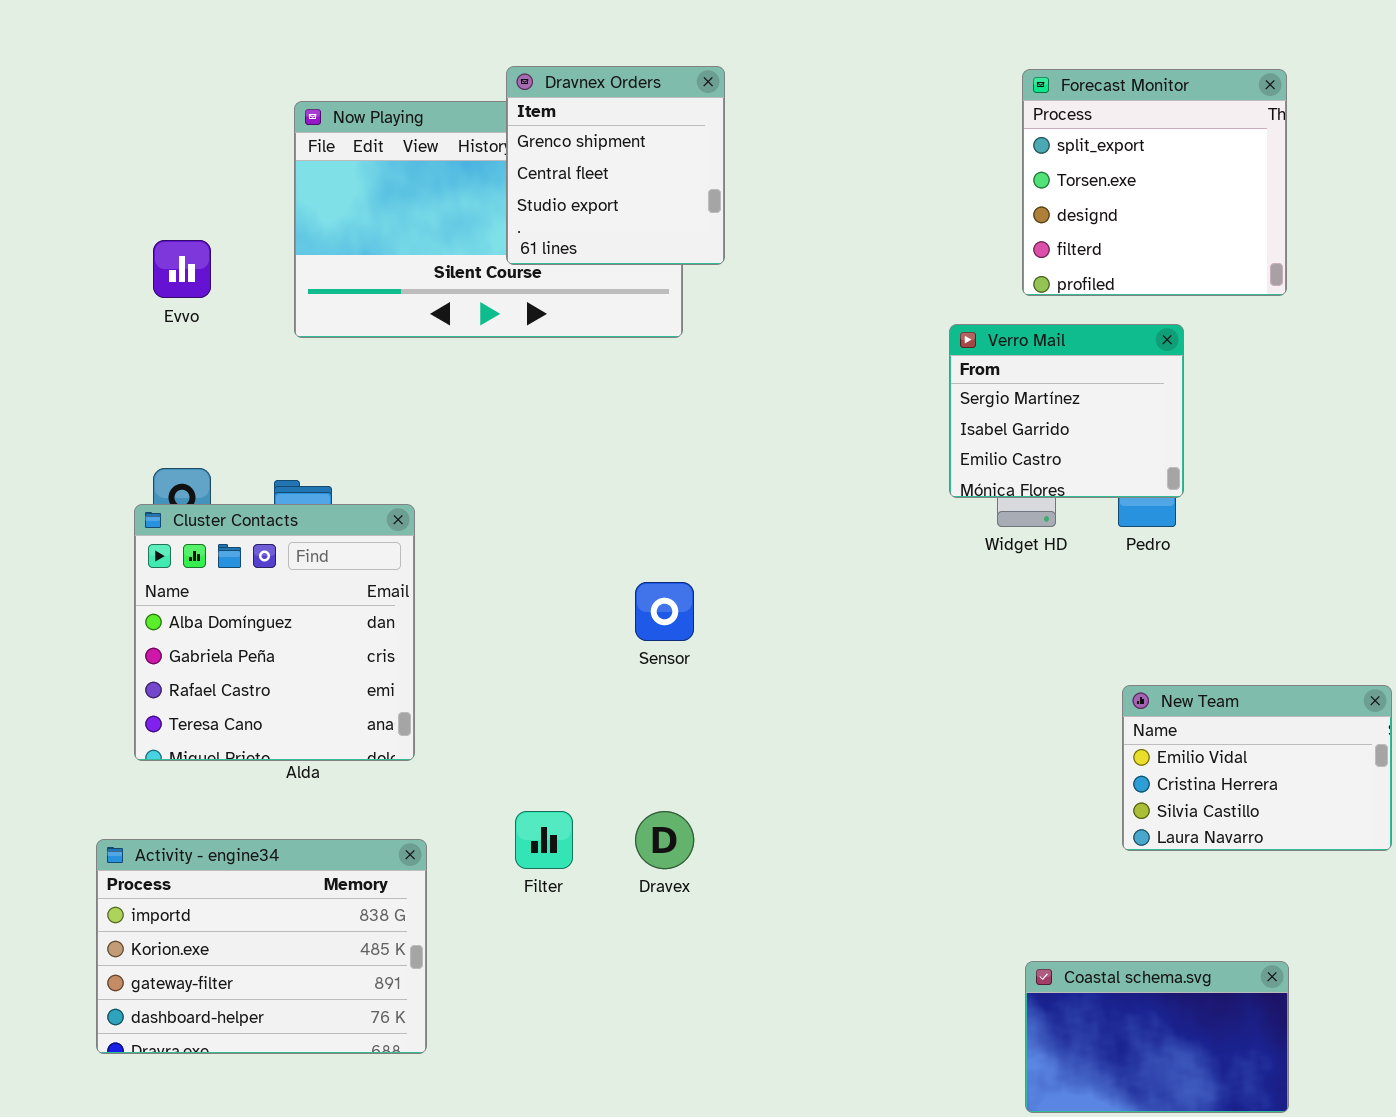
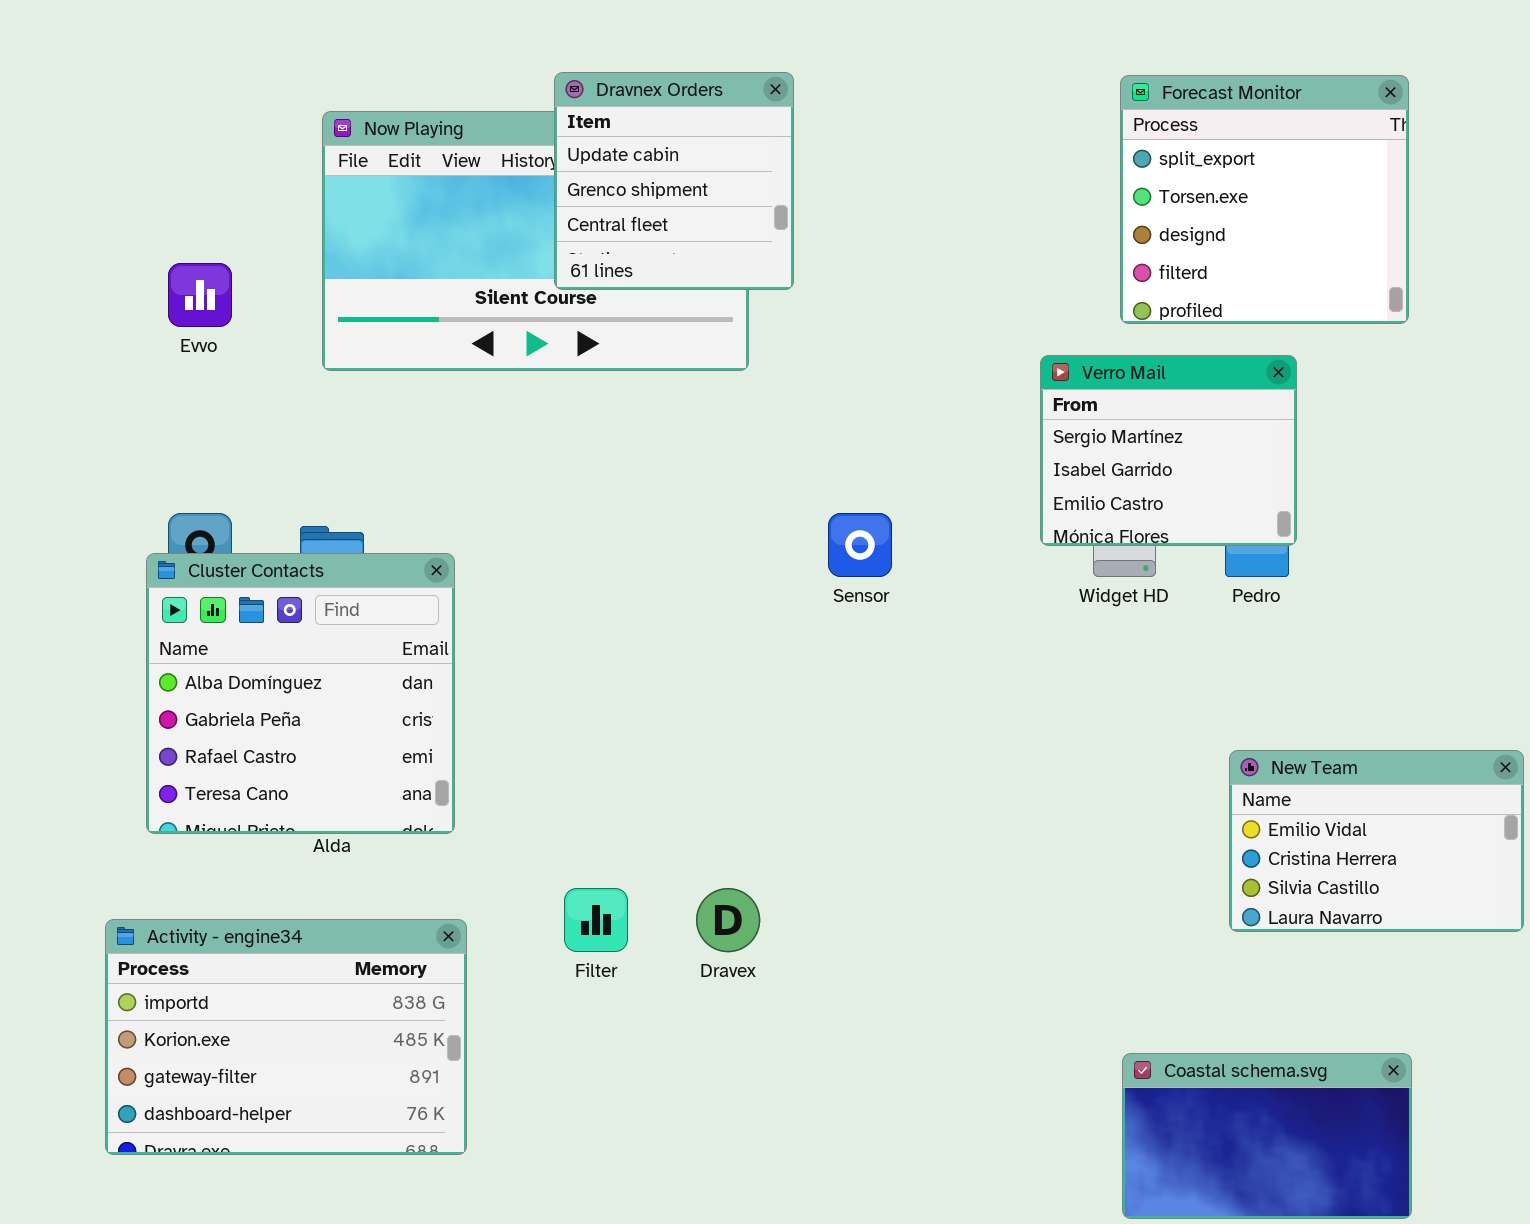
Dravnex Orders: [506,66,725,265] -> [554,72,794,290], scrolled up 1 row
Sensor: [635,582,694,641] -> [828,513,892,577], moved

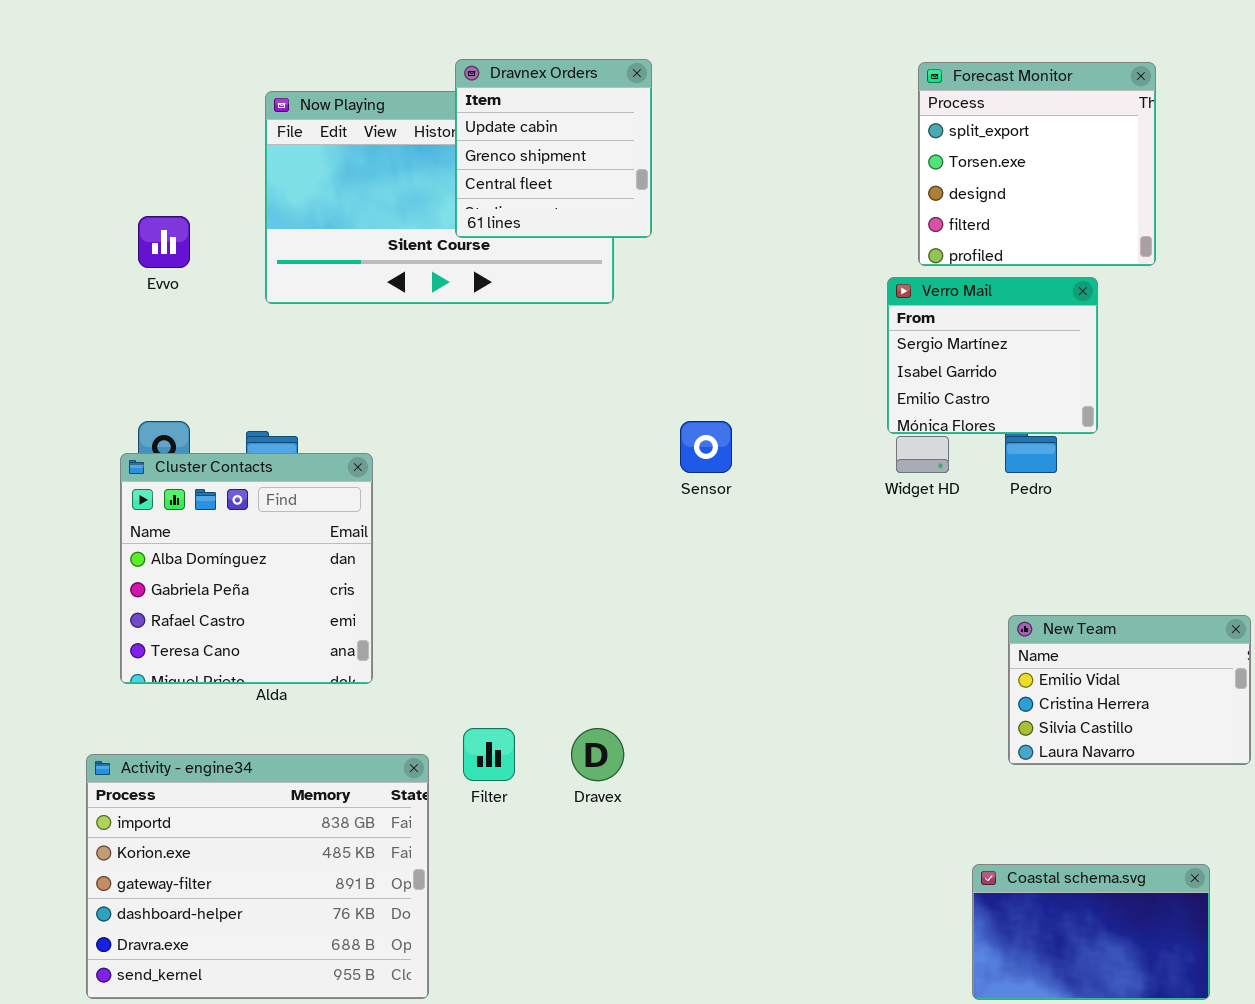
Verro Mail: [1040,355,1297,546] -> [887,277,1098,434], moved
Activity - engine34: [105,919,467,1155] -> [86,754,429,999], resized
Coastal schema.svg: [1122,1053,1412,1219] -> [972,864,1210,1000], moved

